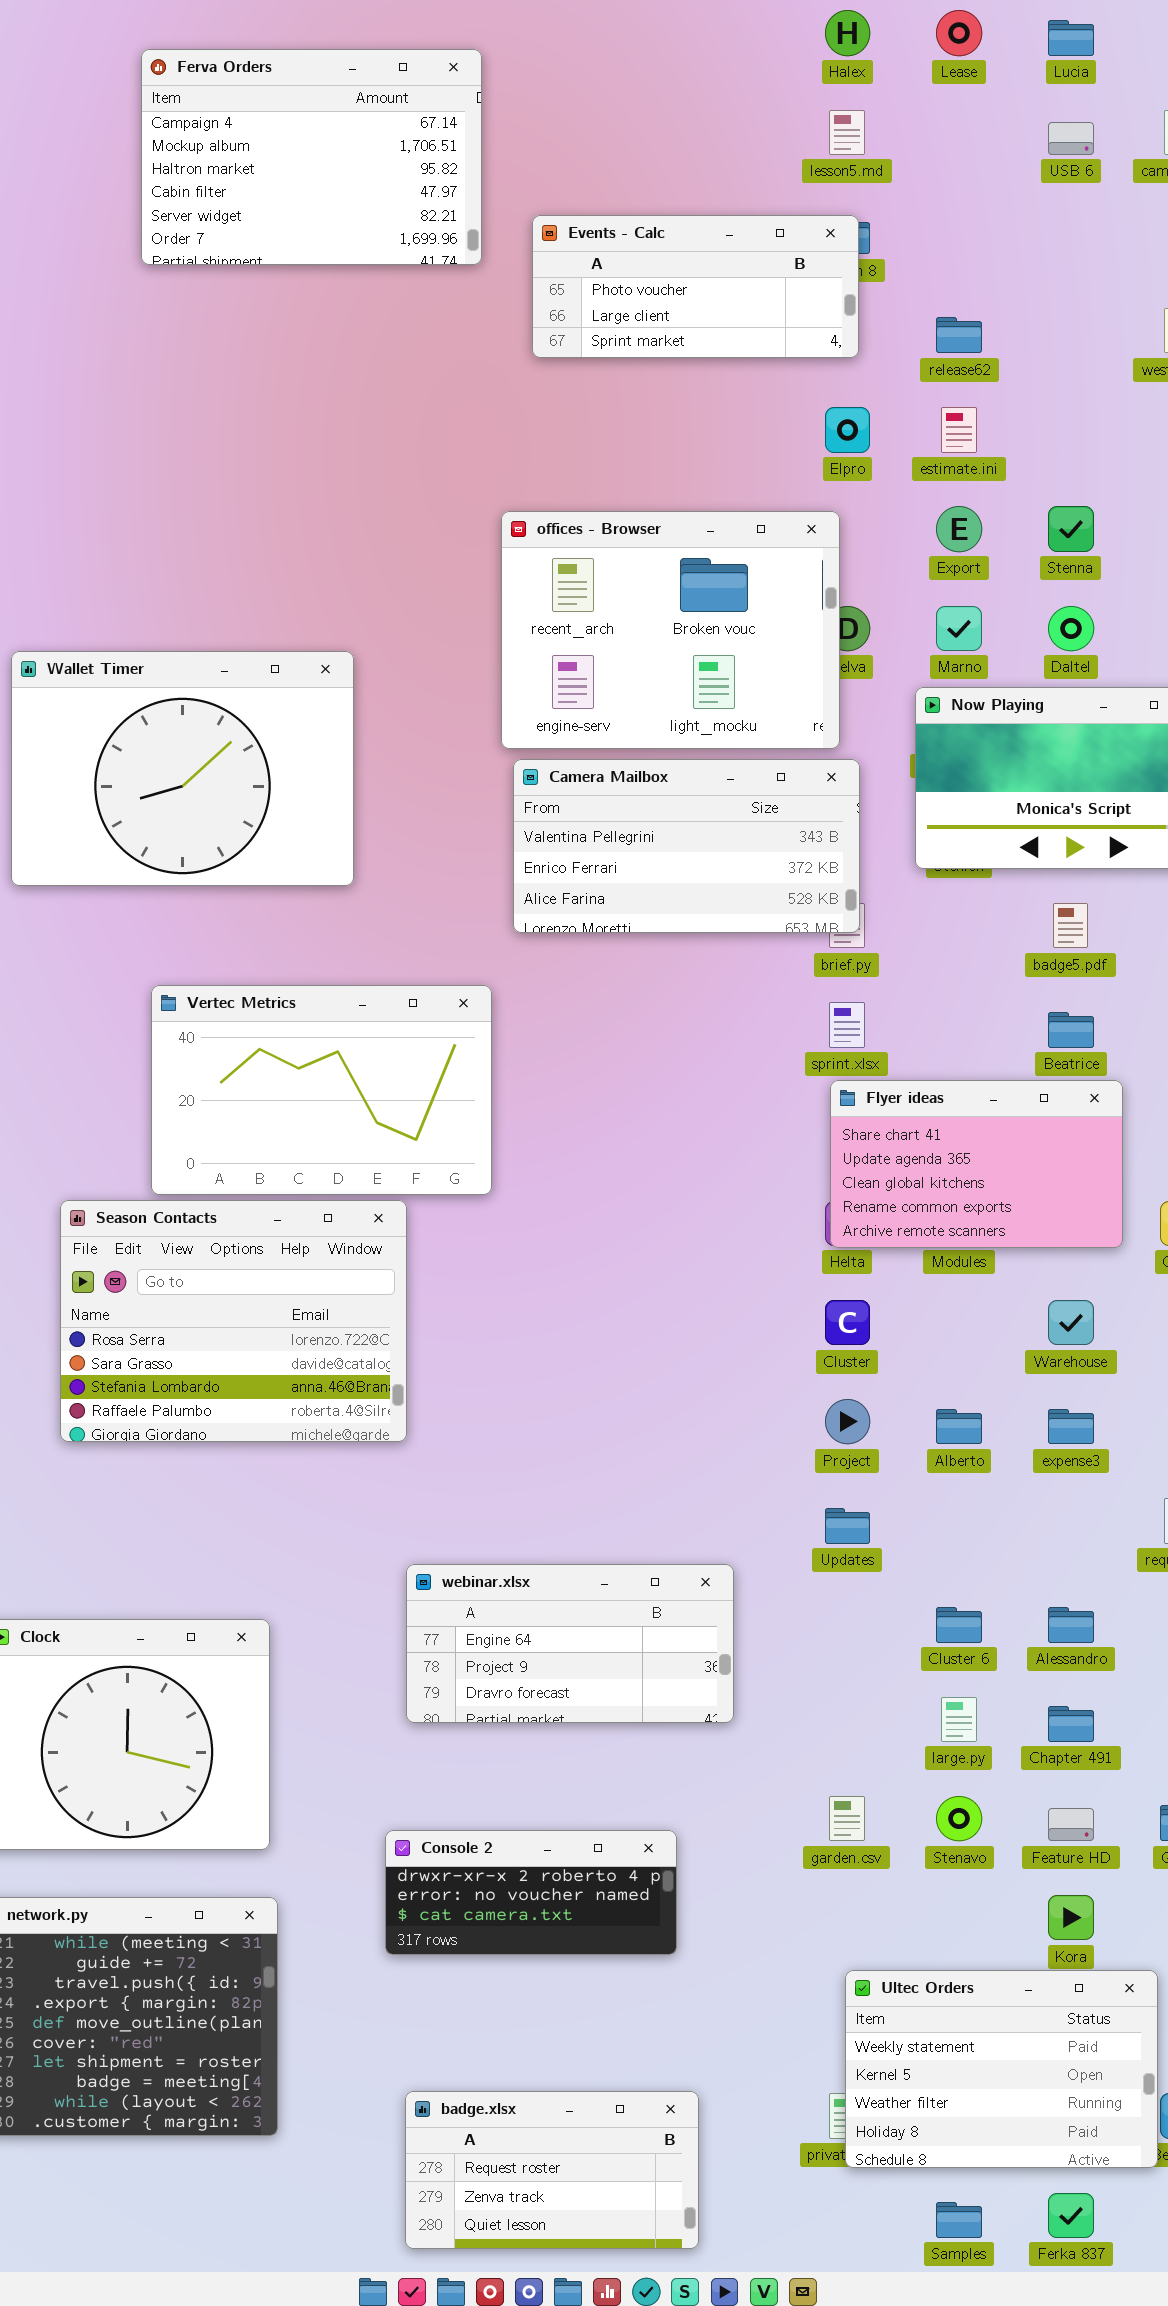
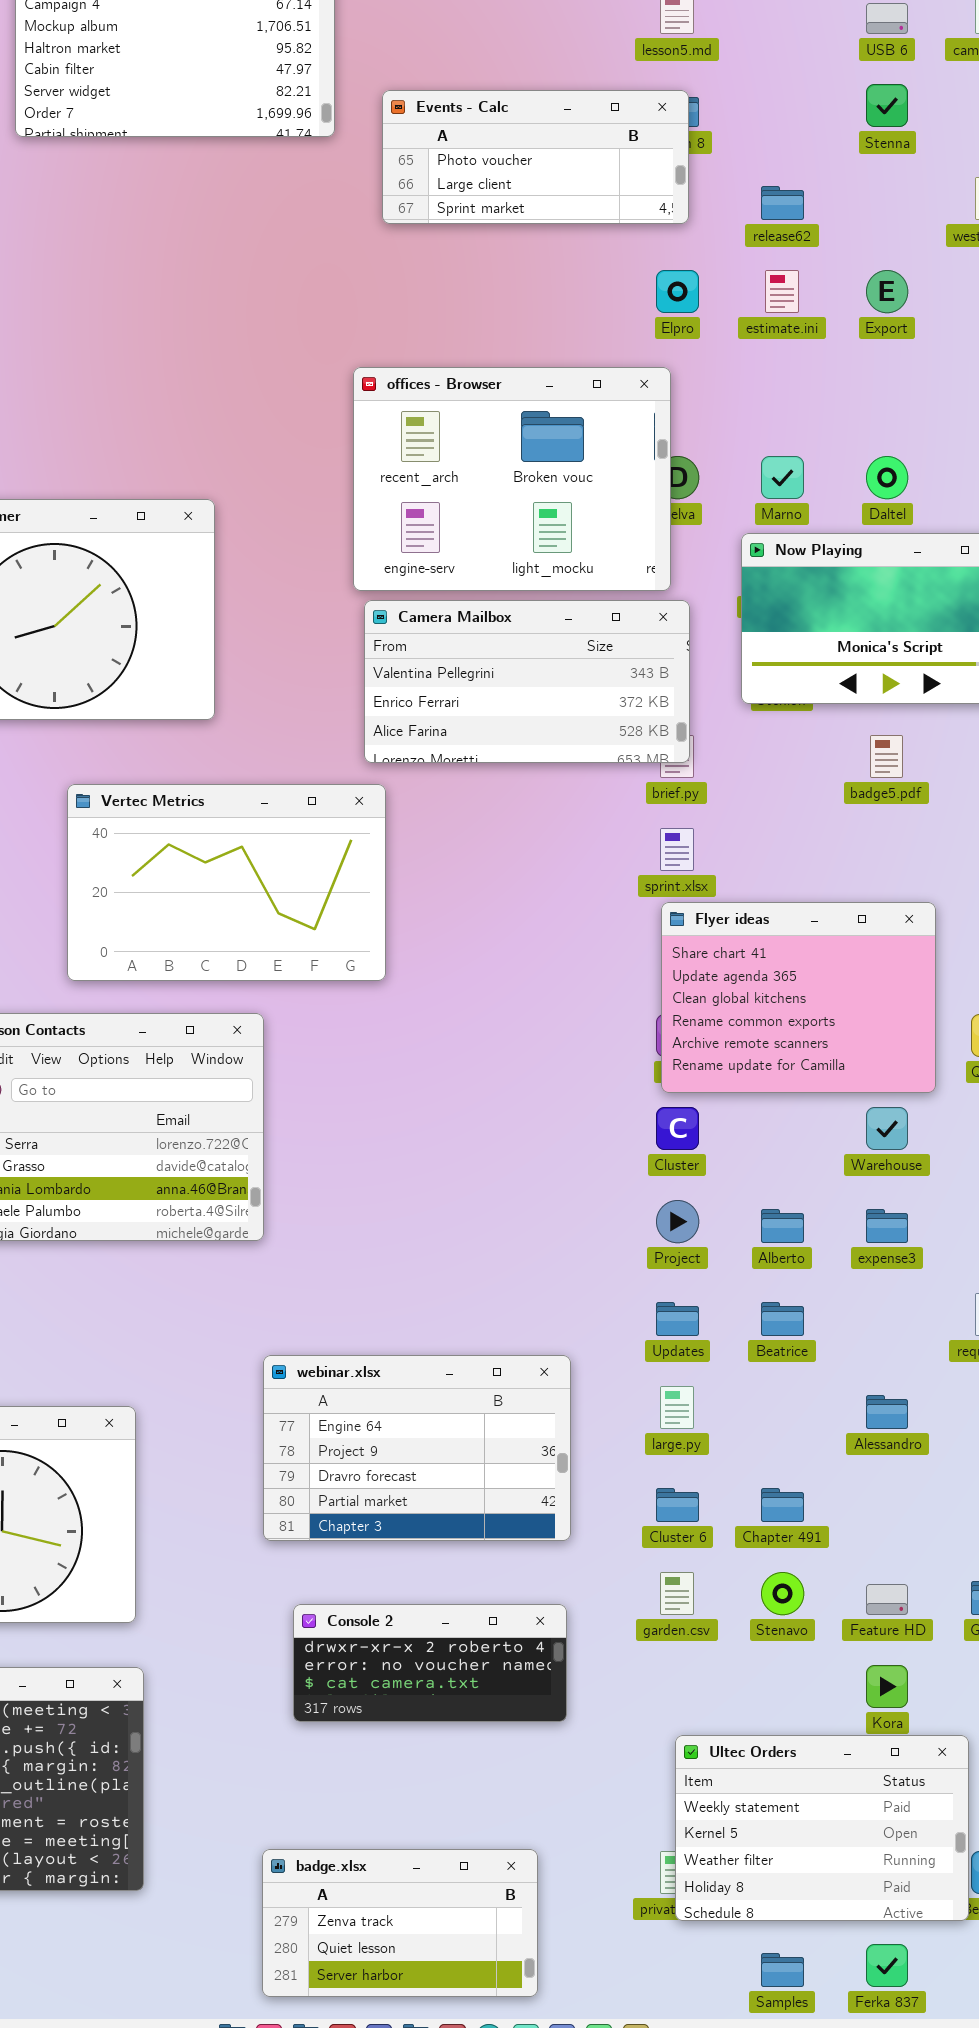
Export: [936,506,982,552] -> [866,270,908,313], moved
Stenna: [1048,506,1094,552] -> [866,84,908,127], moved
Vertec Metrics: [151,985,492,1195] -> [67,784,386,981], moved
Beatrice: [1048,1012,1094,1048] -> [761,1302,804,1336], moved
Flyer ideas: [830,1080,1123,1248] -> [661,902,936,1093], resized
webinar.xlsx: [406,1564,734,1723] -> [263,1355,571,1541], resized
Cluster 6: [936,1607,982,1643] -> [656,1488,699,1522], moved
large.py: [941,1697,977,1742] -> [660,1386,694,1429], moved
Chapter 491: [1048,1706,1094,1742] -> [761,1488,804,1522], moved
Console 2: [385,1830,677,1955] -> [293,1604,567,1722], moved
badge.xlsx: [405,2091,699,2249] -> [262,1849,538,1997], scrolled down 1 row

